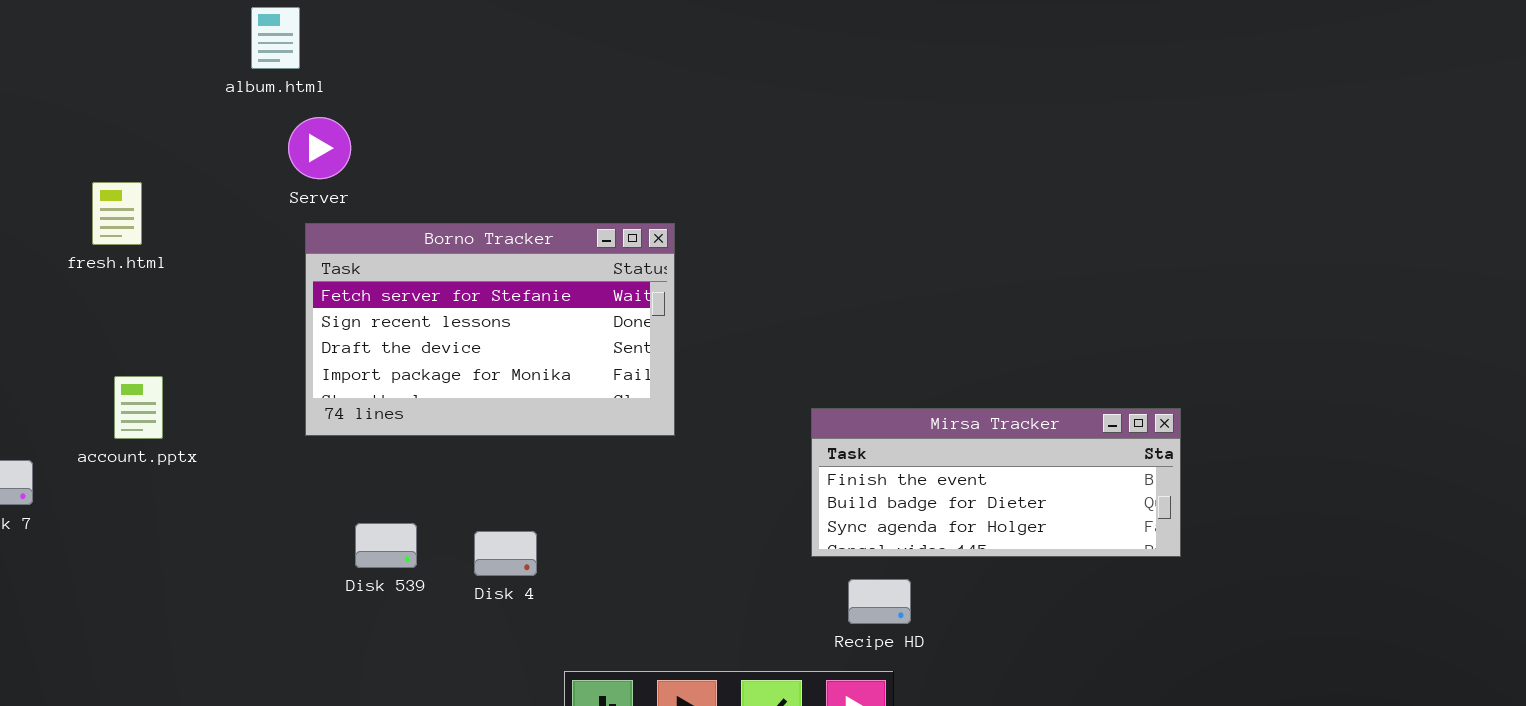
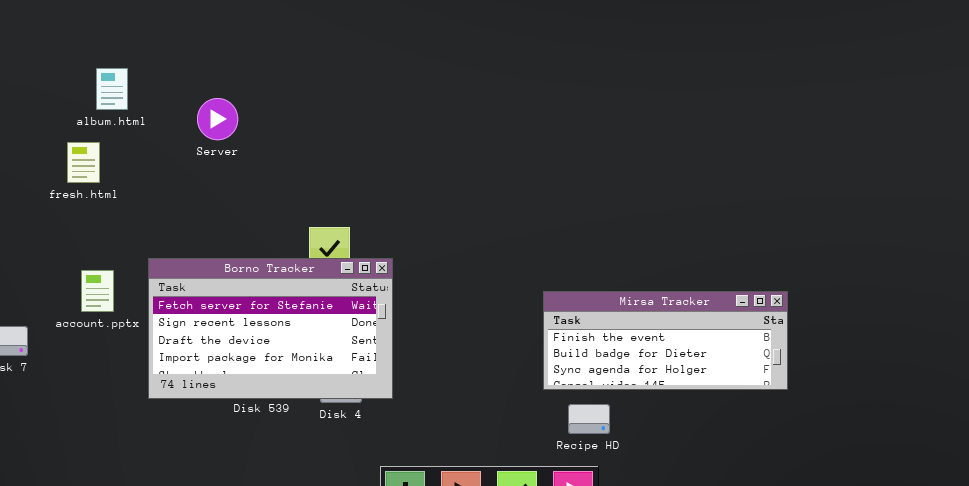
album.html: [251,7,300,69] -> [96,68,128,110], moved
Borno Tracker: [305,223,675,436] -> [148,258,393,399], moved

